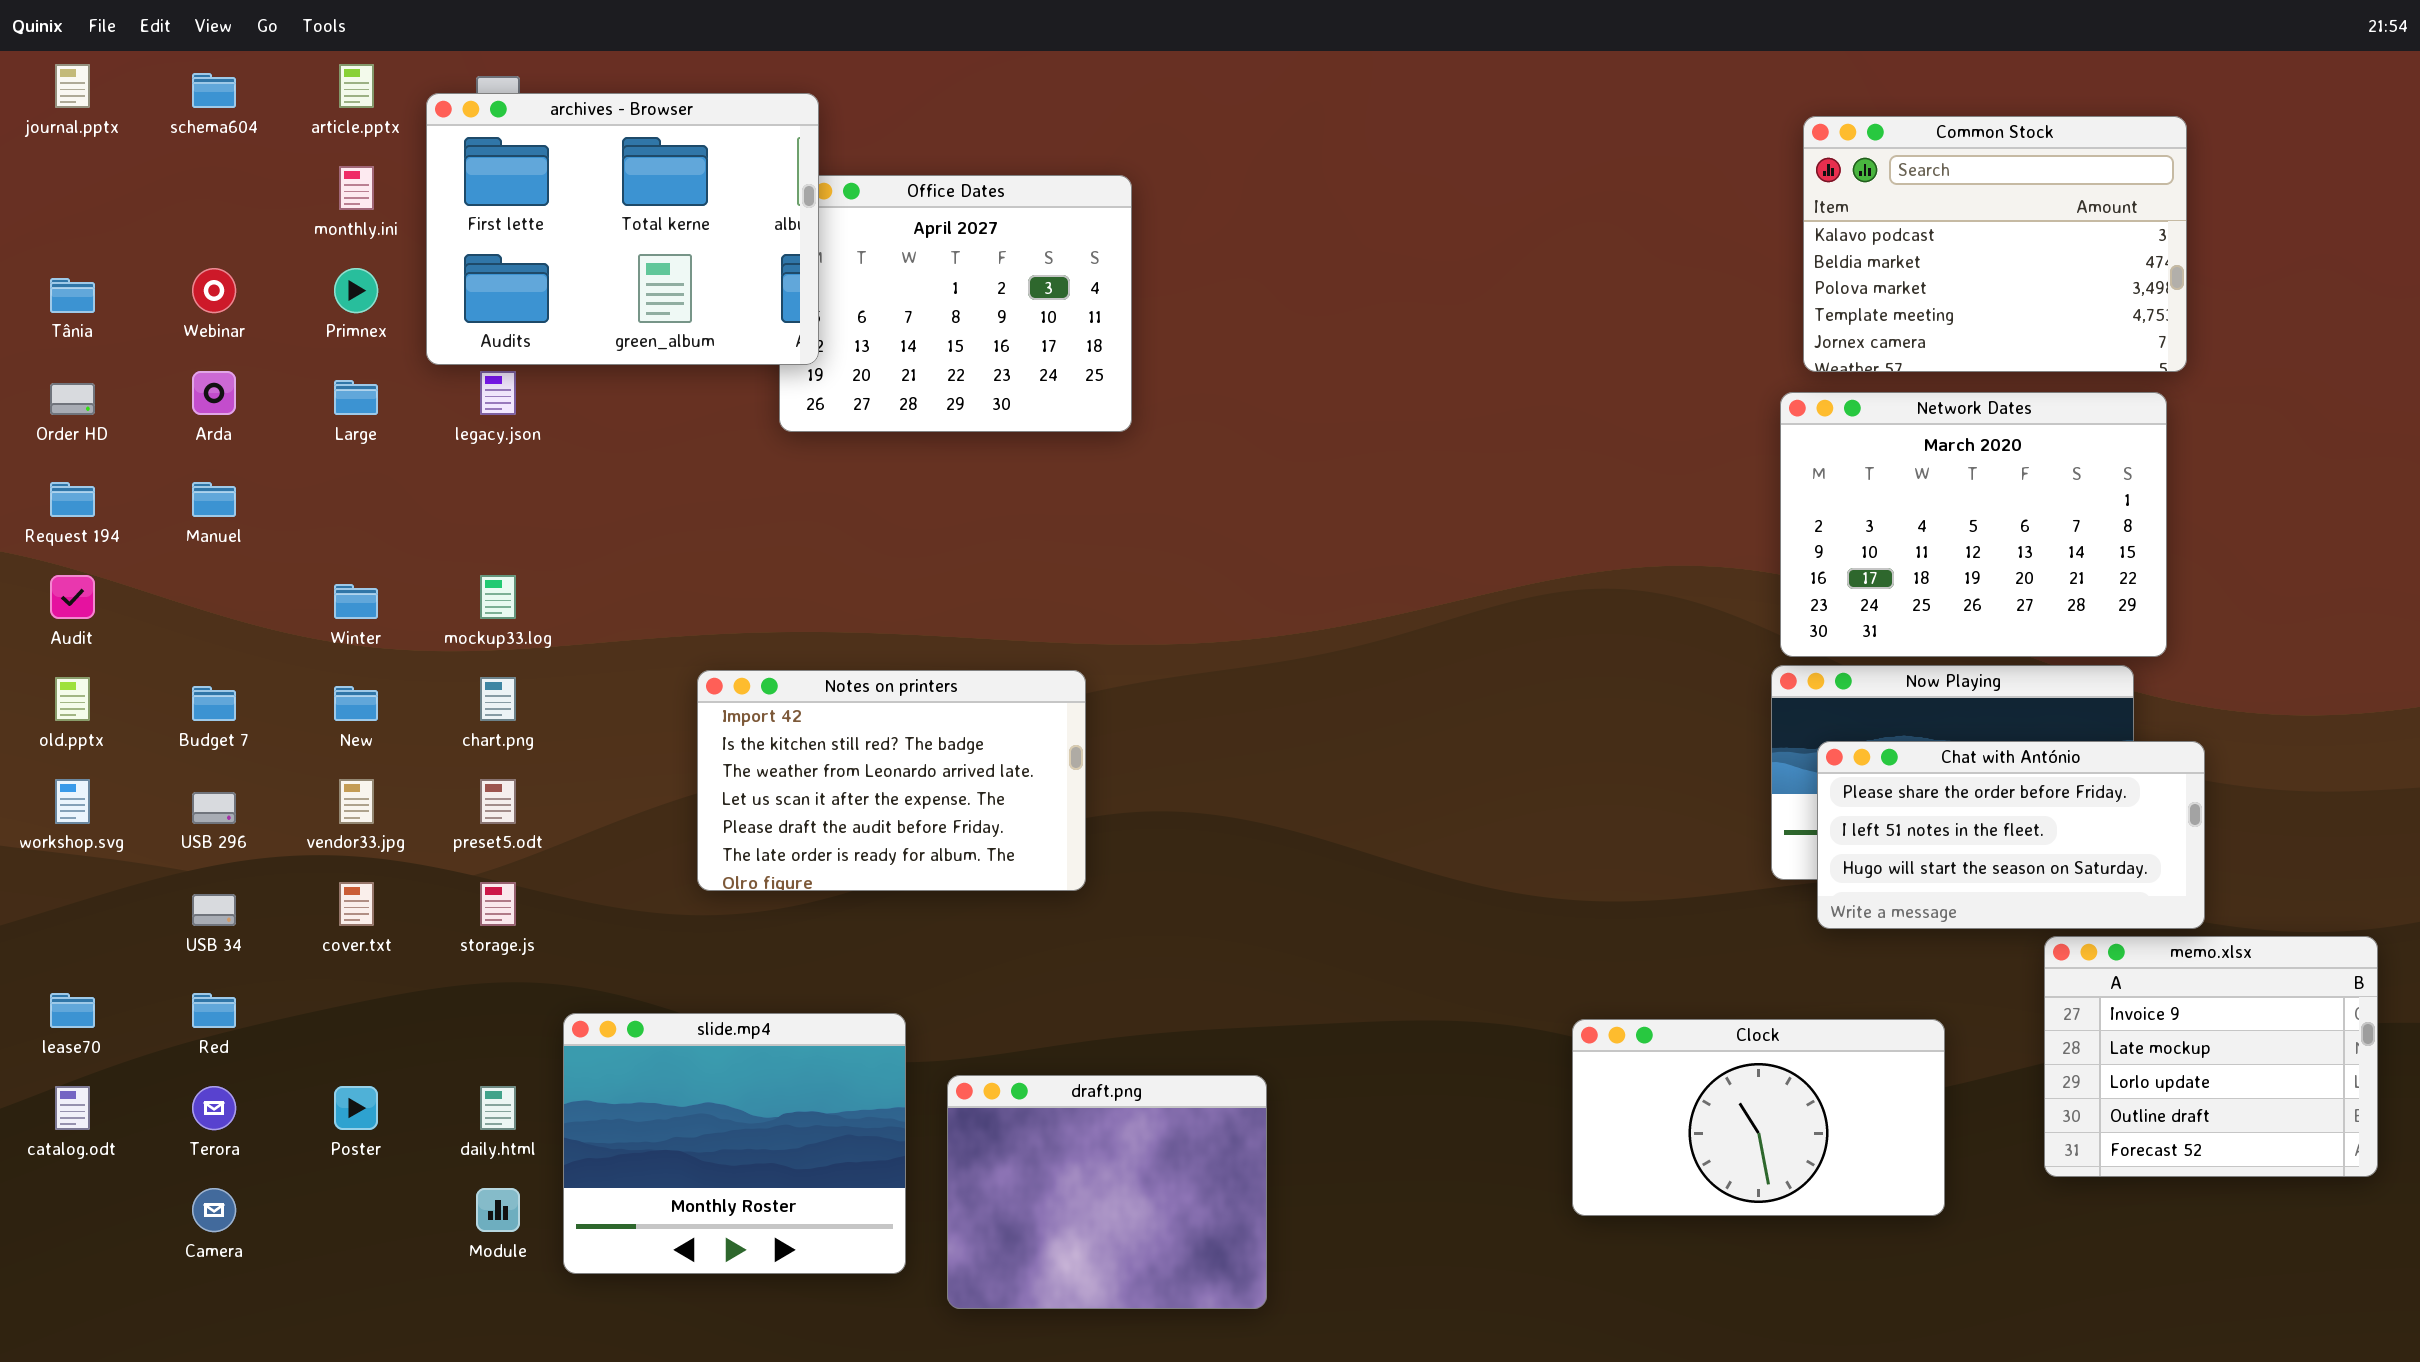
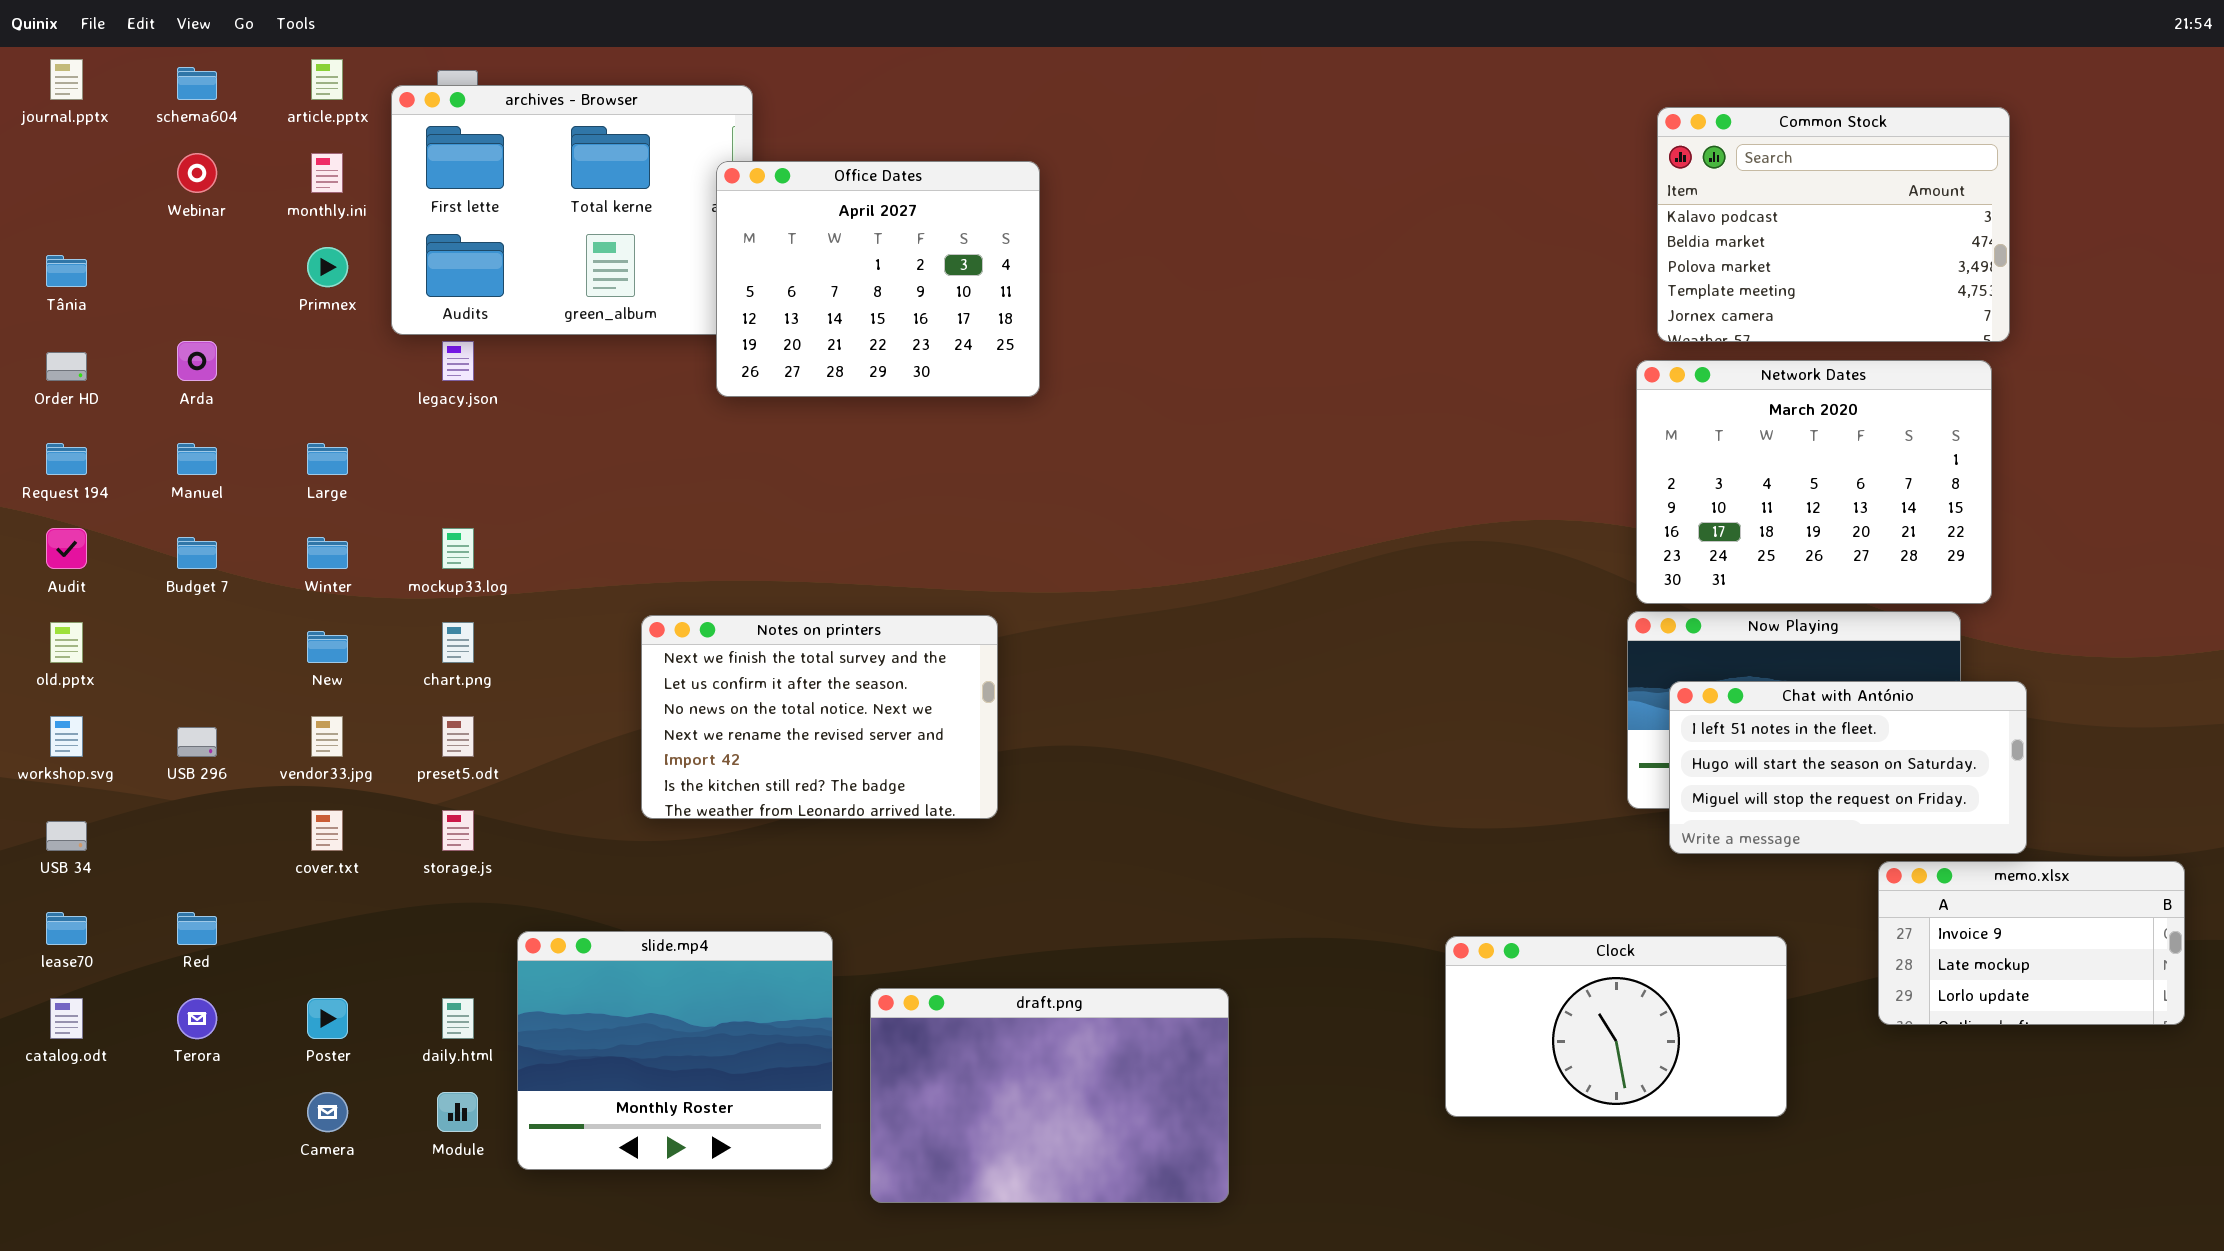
Office Dates: [779,175,1132,432] -> [716,161,1040,397], raised
Webinar: [192,268,236,313] -> [177,153,217,193], moved
Large: [334,380,378,415] -> [307,443,348,475], moved
Notes on printers: [697,670,1086,891] -> [641,615,998,819], scrolled up 4 rows
Budget 7: [192,686,236,721] -> [177,537,217,569], moved
Chat with António: [1817,741,2205,929] -> [1669,681,2027,854], scrolled down 1 row
USB 34: [192,894,236,926] -> [46,821,87,851], moved
memo.xlsx: [2044,936,2378,1177] -> [1878,861,2185,1025], resized
draft.png: [947,1075,1267,1309] -> [870,988,1229,1203], resized
Camera: [192,1188,236,1232] -> [307,1092,348,1132], moved

